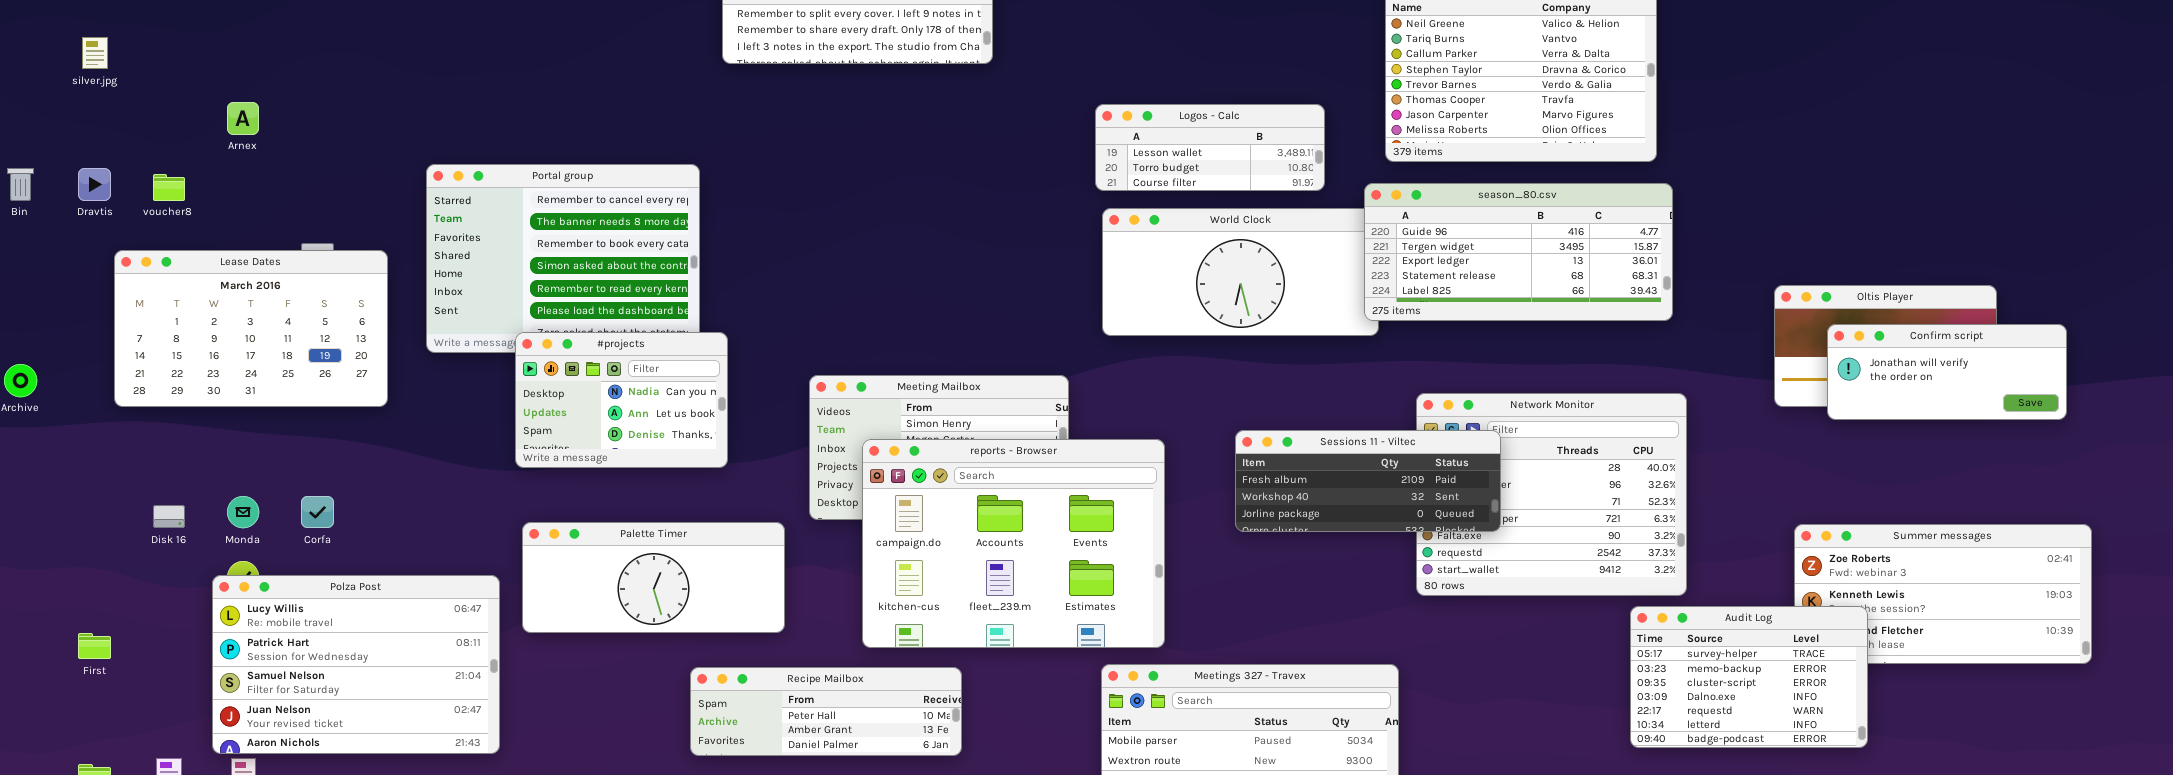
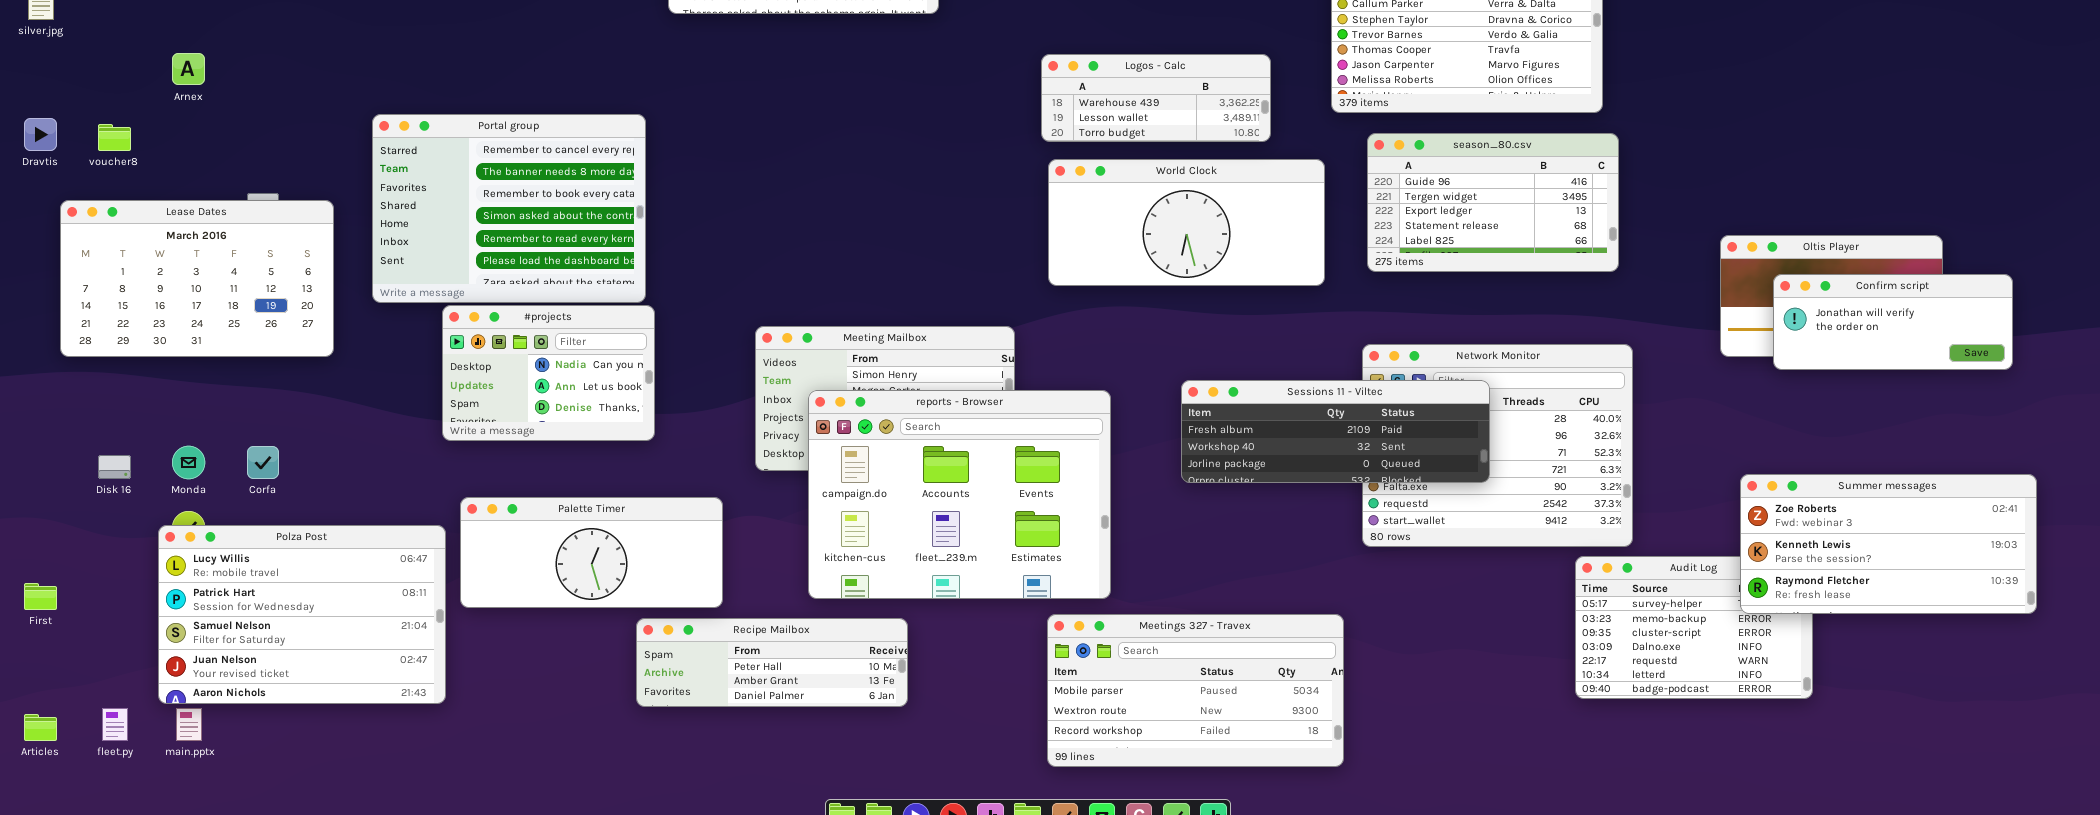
Logos - Calc: [1095,104,1325,191] -> [1041,54,1271,142], scrolled up 1 row
season_80.csv: [1364,183,1673,321] -> [1367,133,1619,272], resized
#projects: [515,332,728,468] -> [442,305,655,441], moved
Sessions 11 - Viltec: [1235,430,1501,532] -> [1181,380,1490,483], resized
Palette Timer: [522,522,785,633] -> [460,497,723,608], moved
Summer messages: [1794,524,2092,664] -> [1740,474,2037,614], raised

